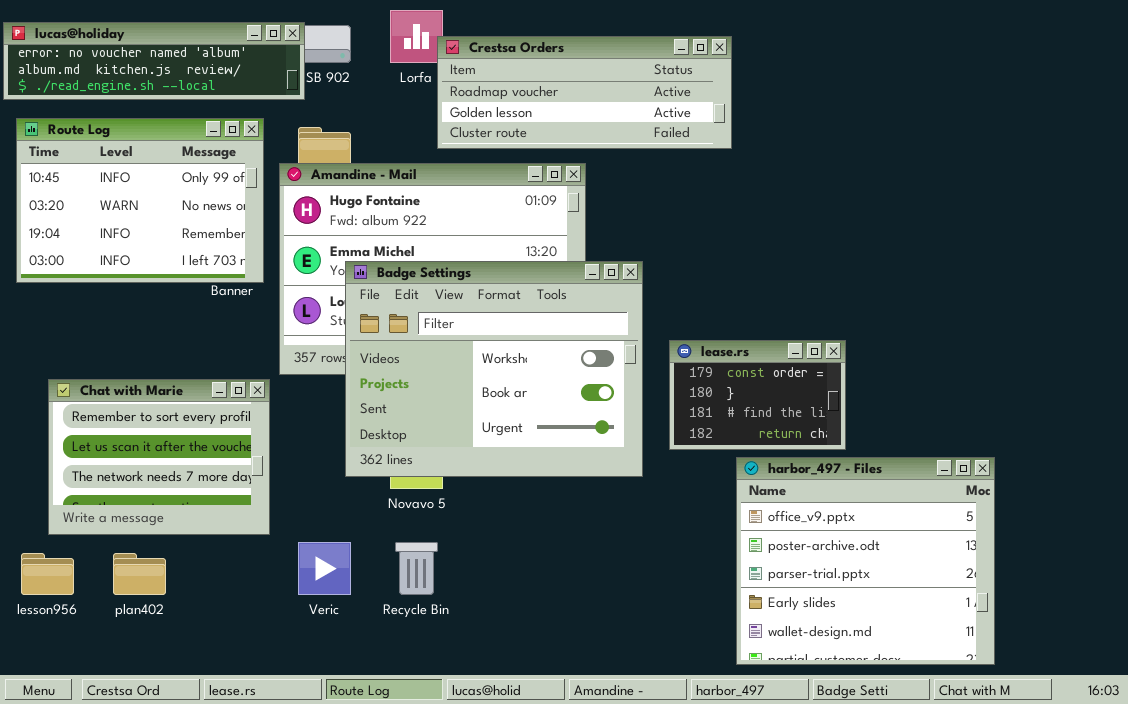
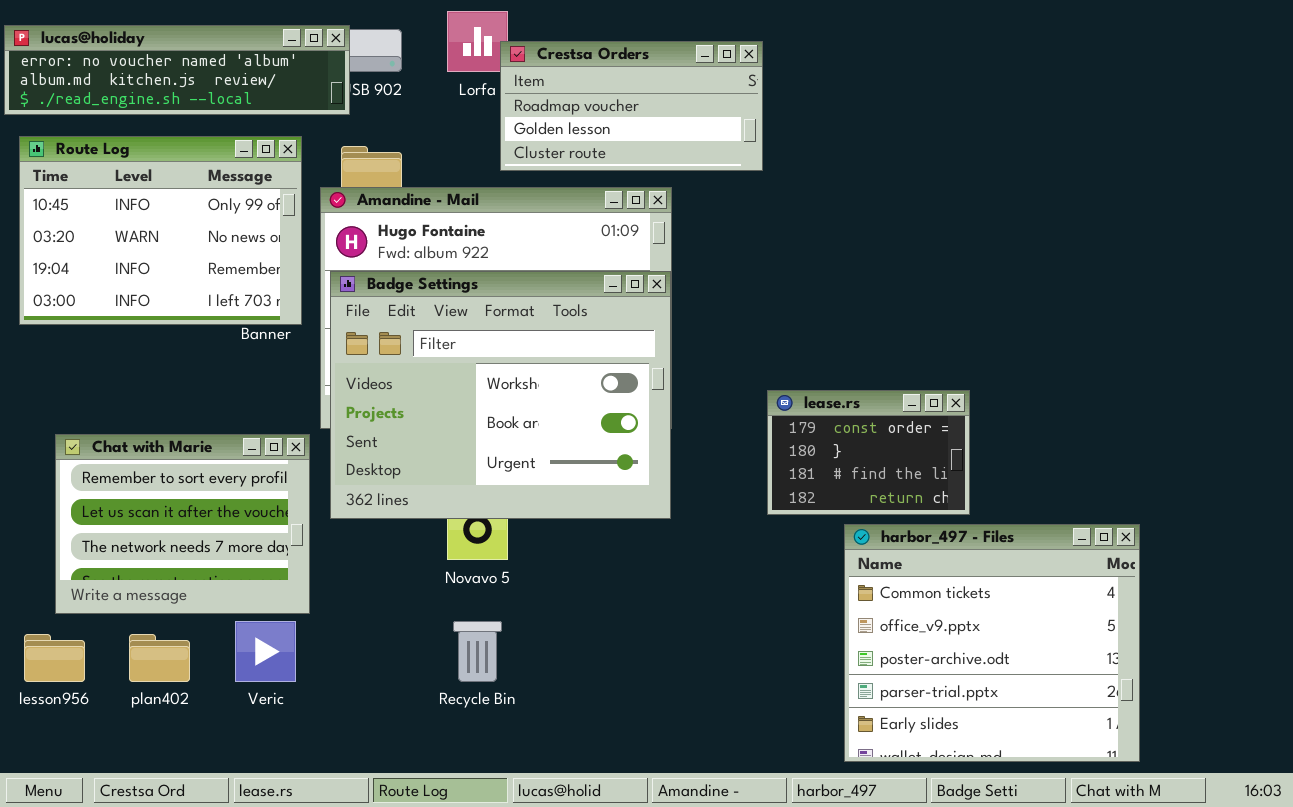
Crestsa Orders: [437,36,732,149] -> [500,41,763,171], resized
Badge Settings: [345,261,643,477] -> [330,271,671,519], moved
harbor_497 - Files: [736,457,995,665] -> [844,524,1140,762], scrolled up 1 row
Veric: [298,542,351,595] -> [235,621,296,682], moved

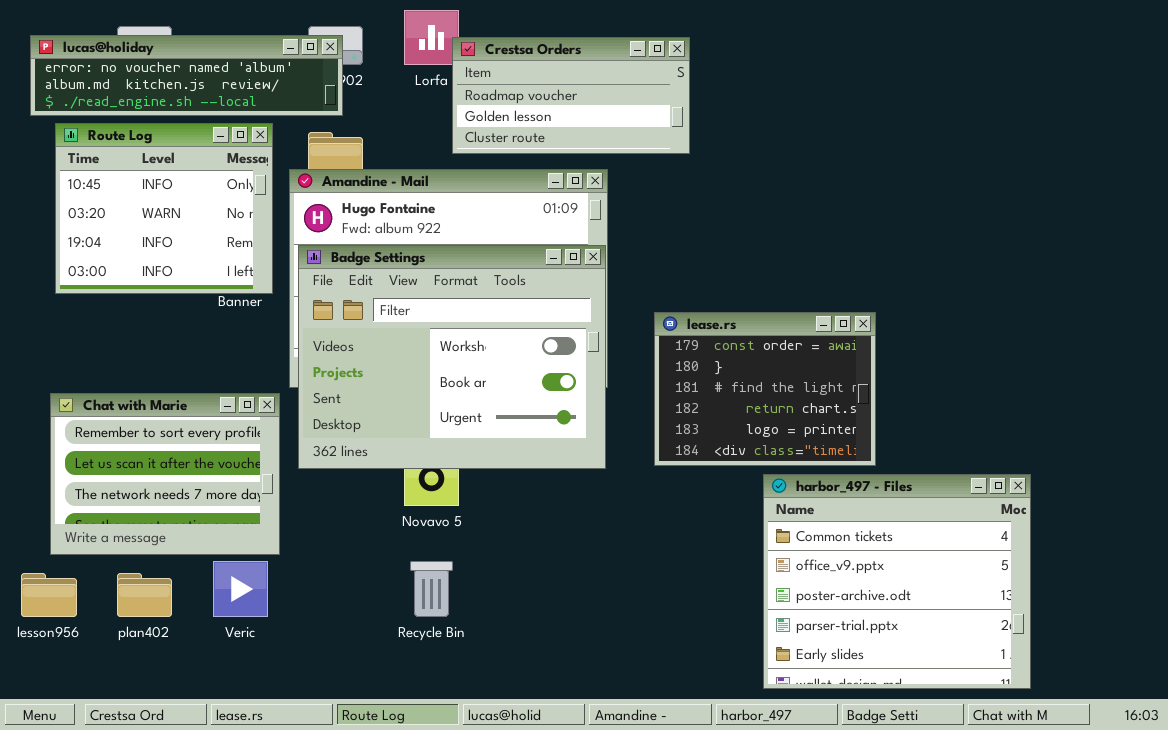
lucas@holiday: [4,25,350,115] -> [30,35,343,116], moved
Route Log: [19,136,302,325] -> [55,123,273,294], resized
lease.rs: [767,390,970,515] -> [654,312,876,466], resized

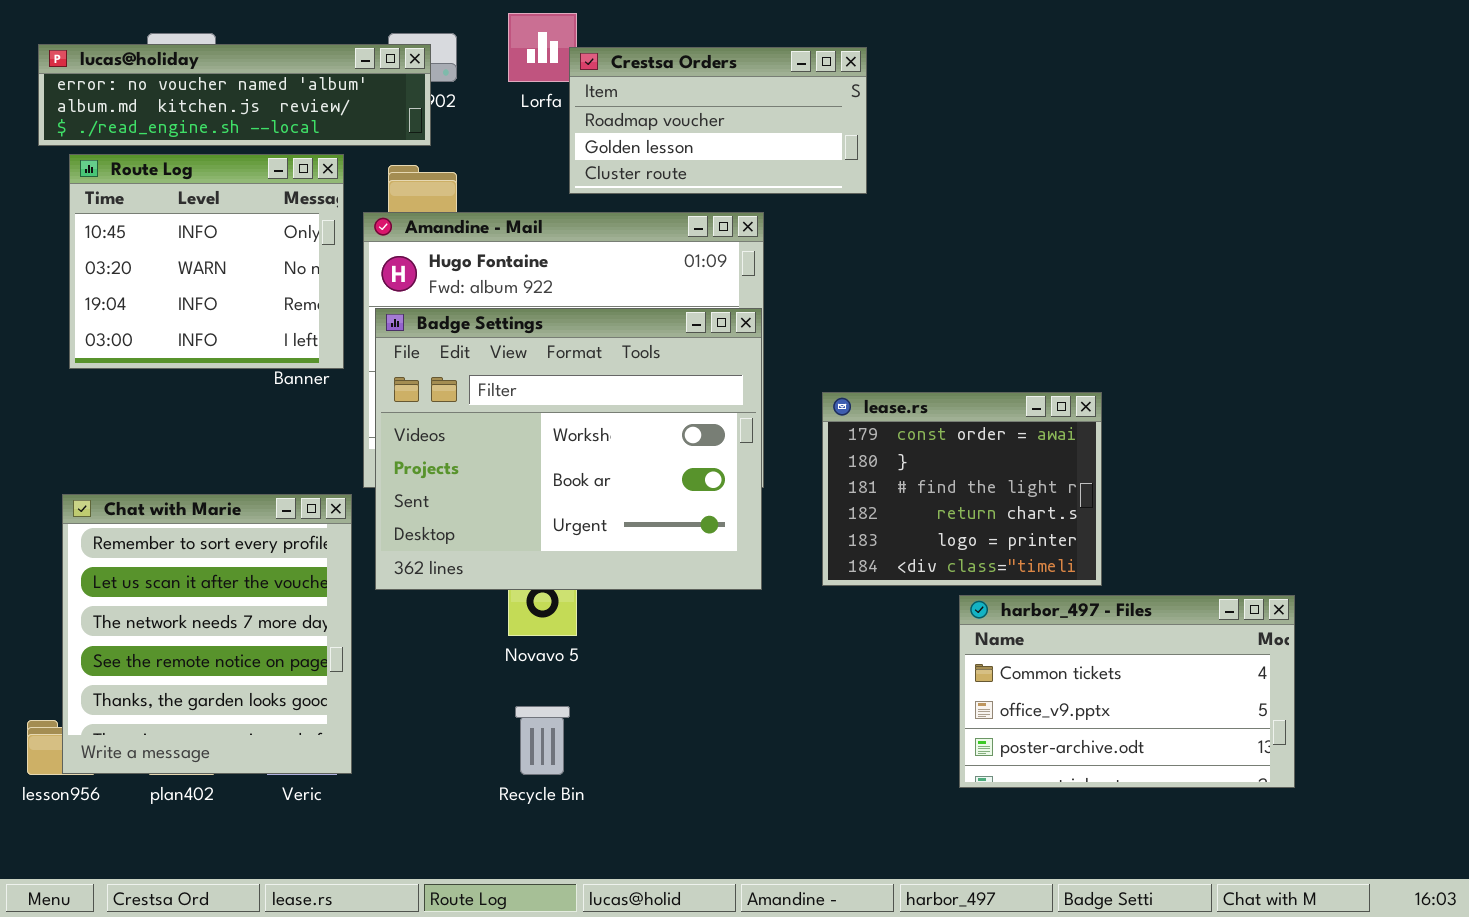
Chat with Marie: [50,393,280,555] -> [62,494,352,774], resized
harbor_497 - Files: [763,474,1031,689] -> [959,595,1295,788], resized

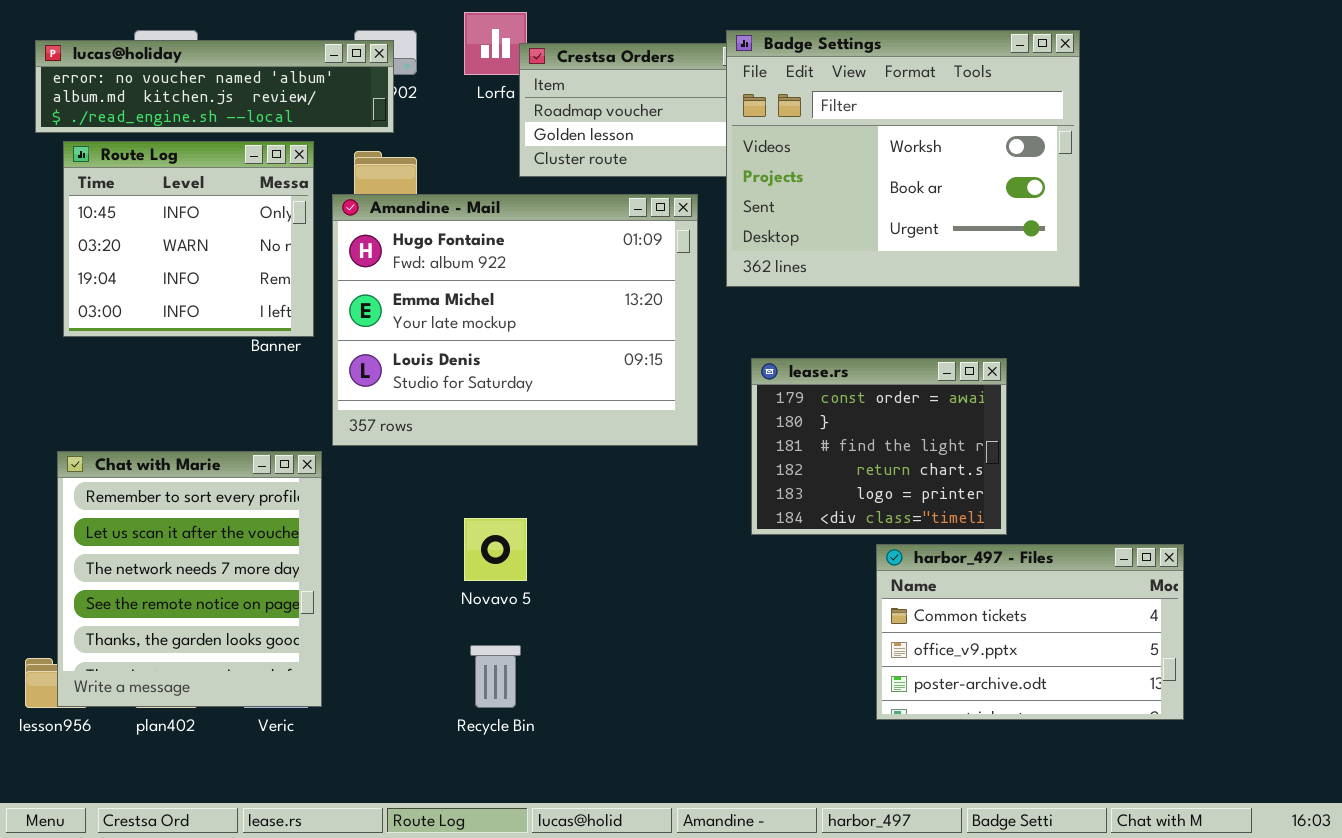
Badge Settings: [375,308,762,590] -> [726,30,1080,287], moved

